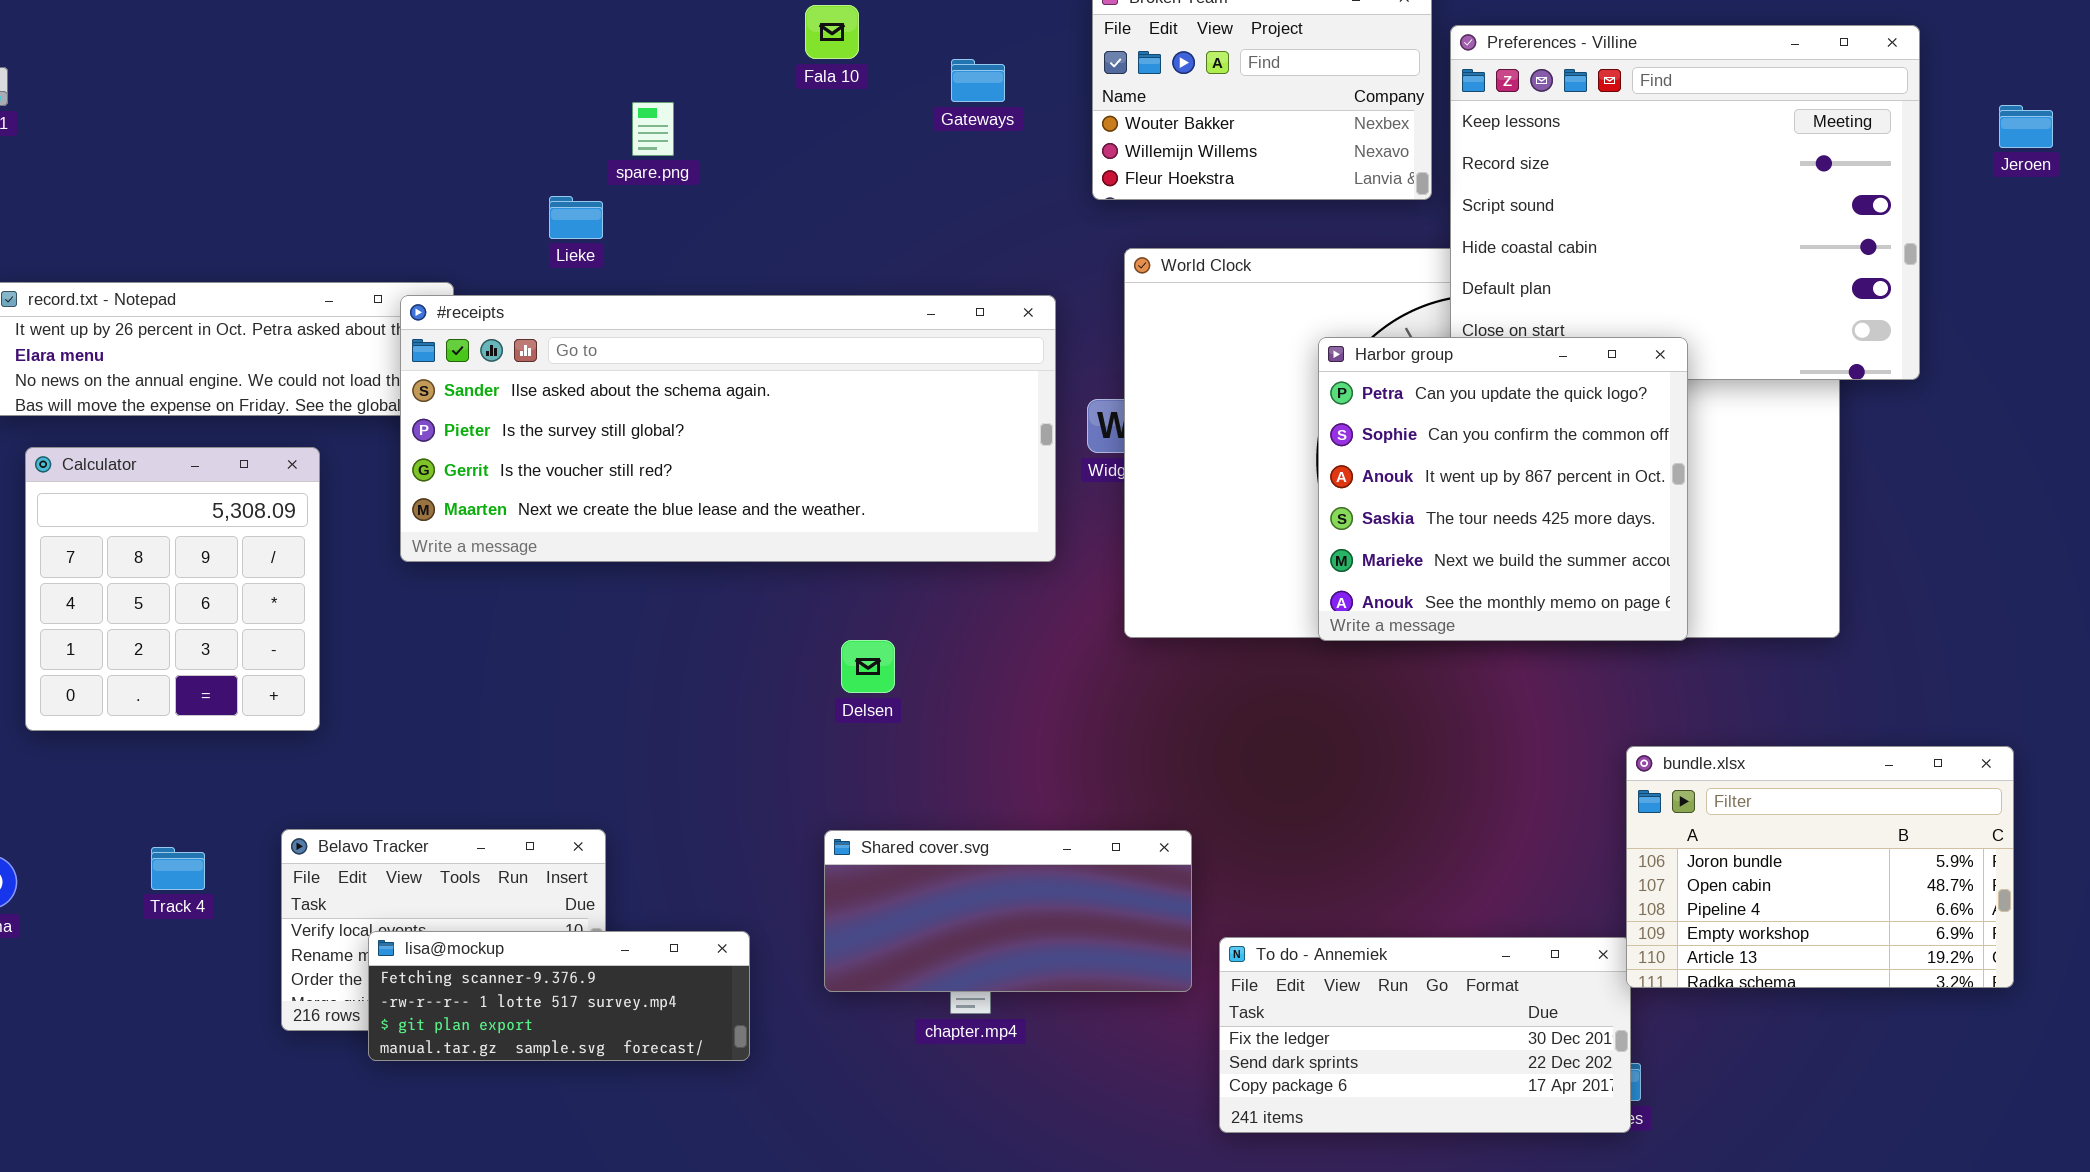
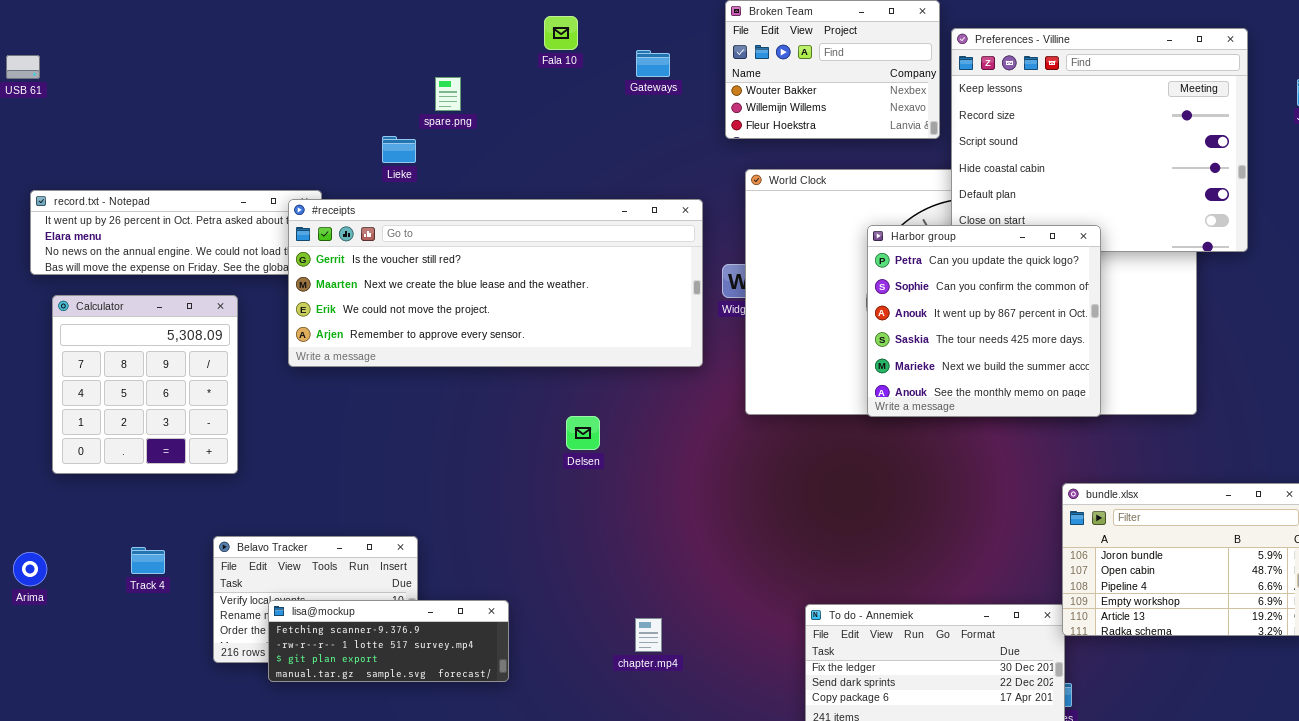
#receipts: [400,295,1056,562] -> [288,199,703,367], scrolled down 2 rows
Shared cover.svg: [824,830,1192,992] -> none, closed

